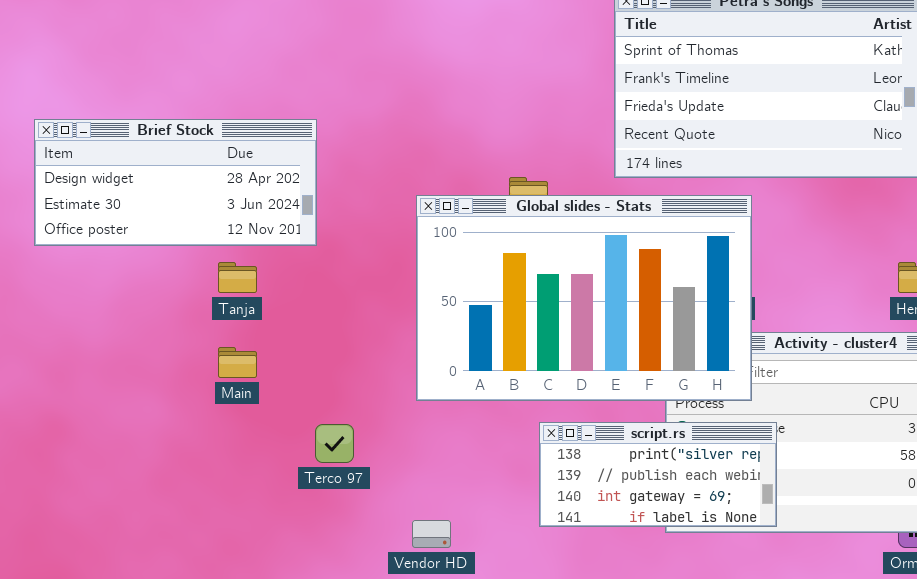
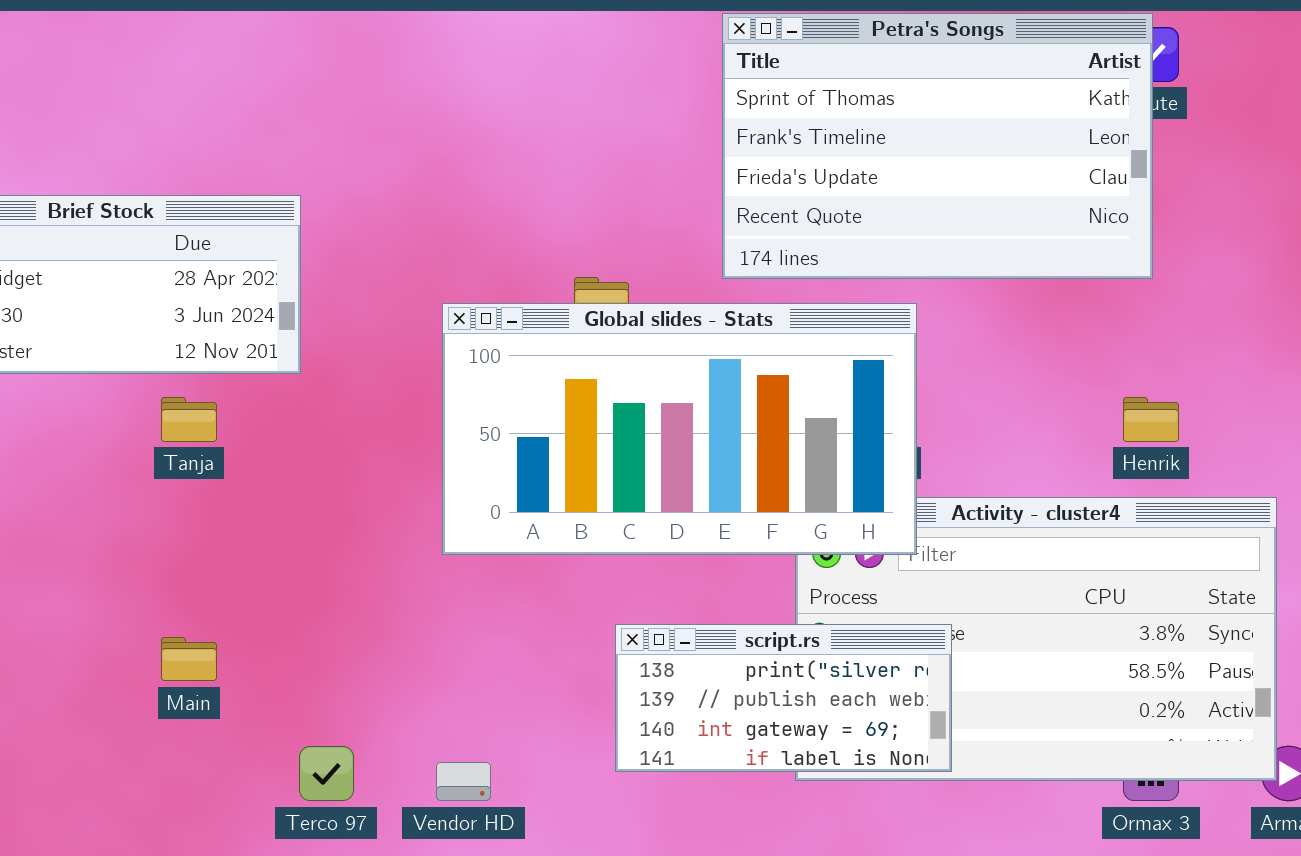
Global slides - Stats: [416,195,752,401] -> [442,303,917,555], resized
Main: [218,347,257,378] -> [161,637,217,681], moved
Terco 97: [315,424,354,463] -> [299,746,354,801], moved

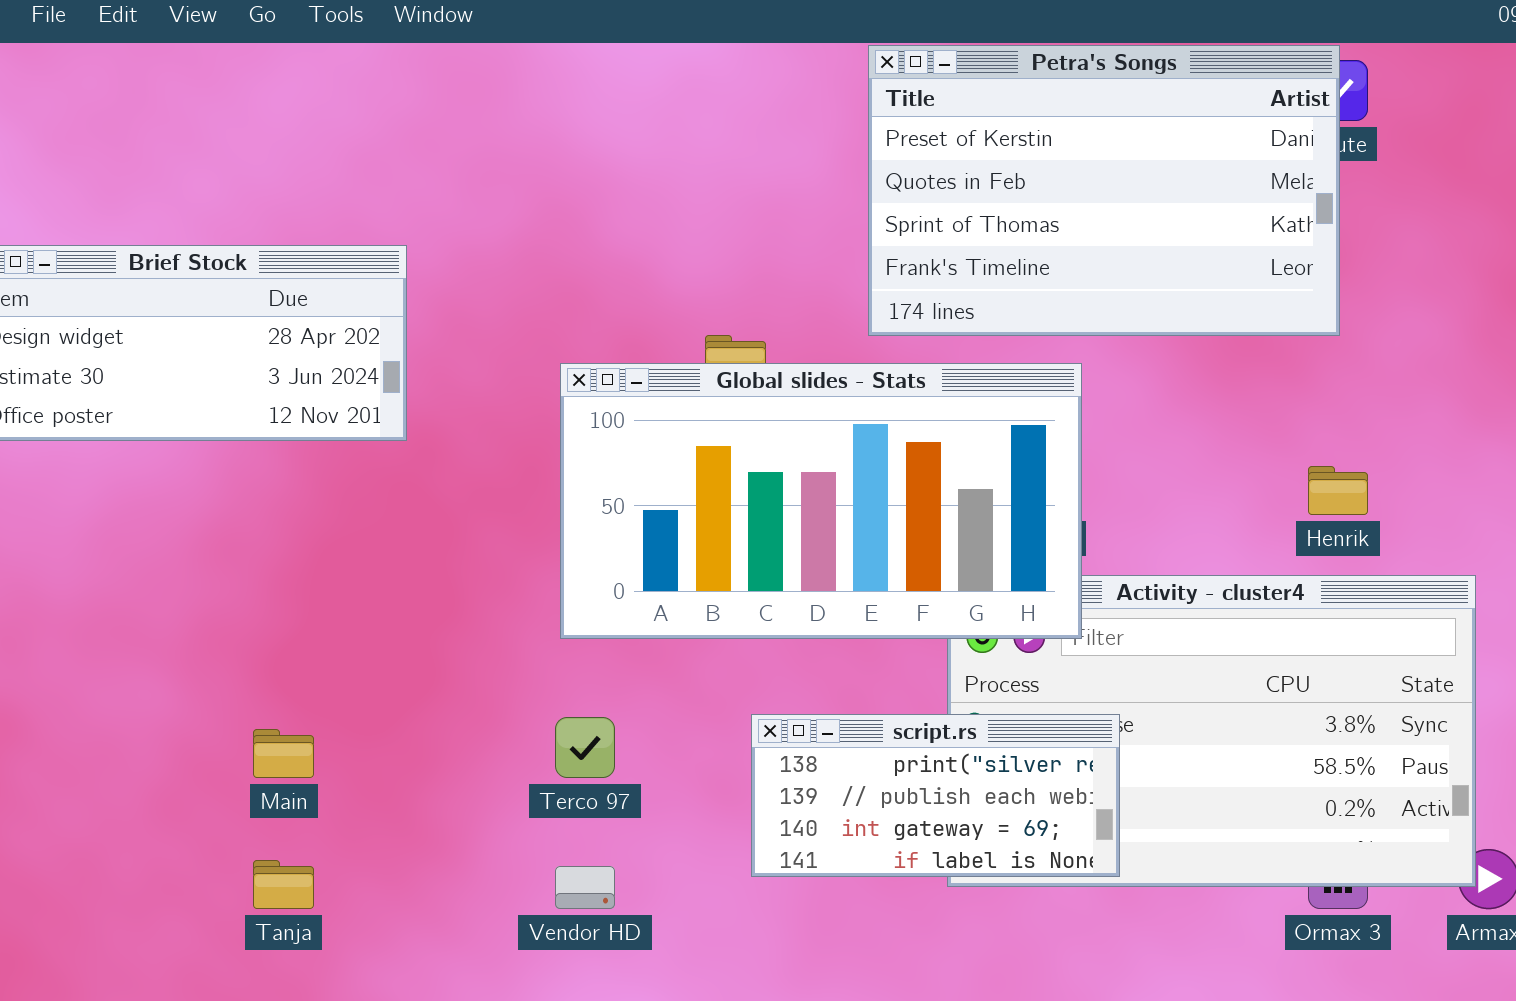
Petra's Songs: [722,13,1153,279] -> [868,45,1340,336], scrolled up 2 rows
Tanja: [161,397,217,442] -> [253,860,314,909], moved
Terco 97: [299,746,354,801] -> [555,717,615,778], moved

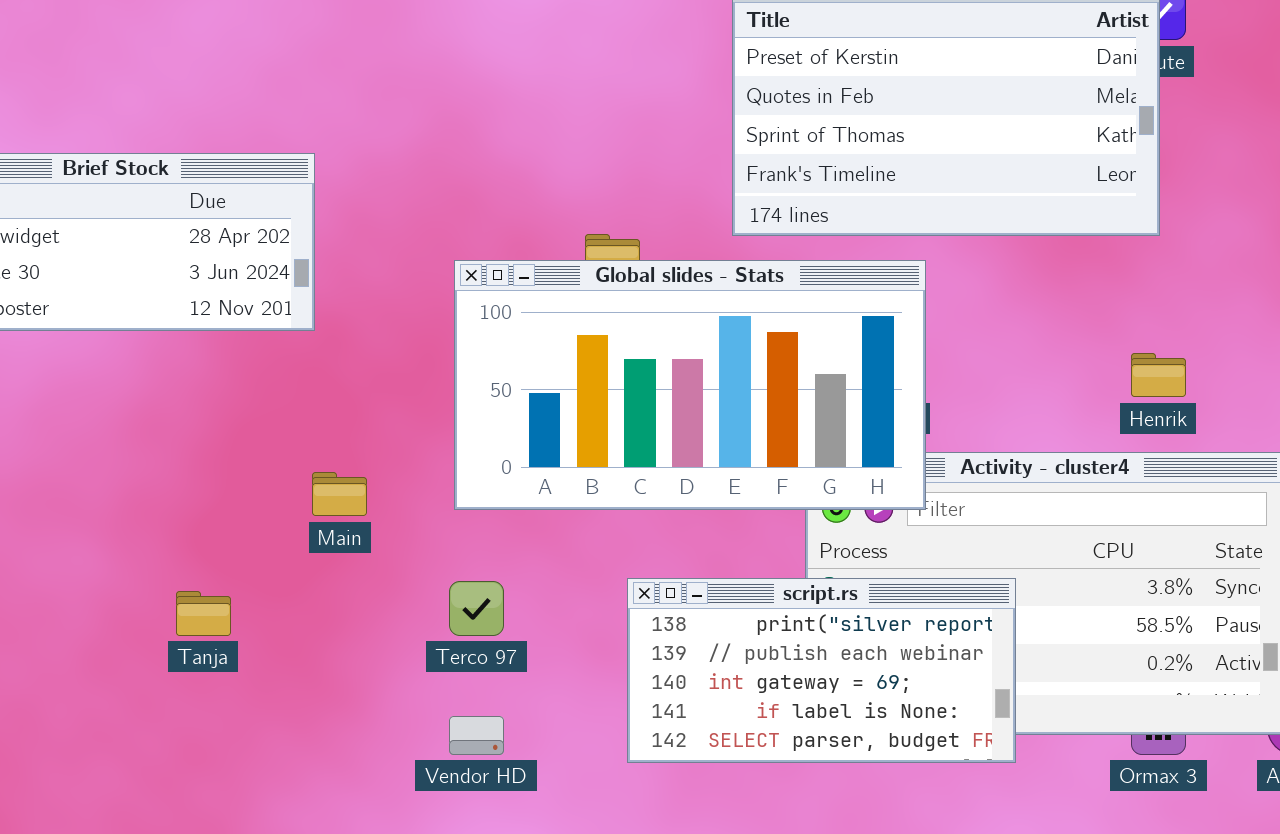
script.rs: [751,714,1120,877] -> [627,578,1016,763], resized
Main: [253,729,314,778] -> [312,472,367,516], moved
Tanja: [253,860,314,909] -> [176,591,231,636], moved

